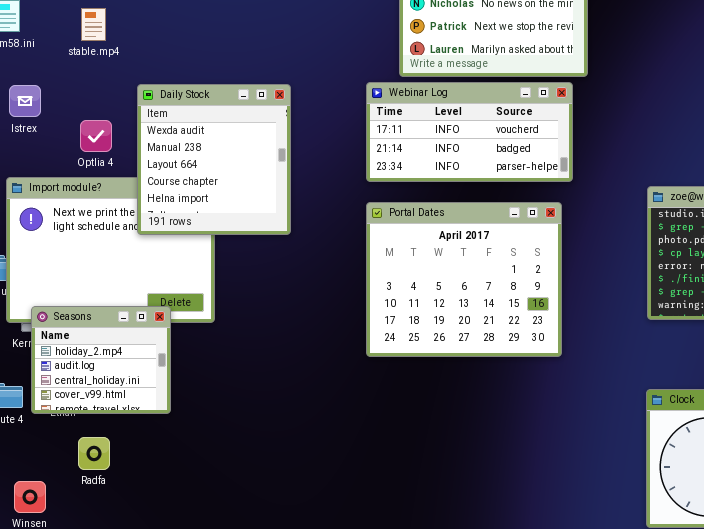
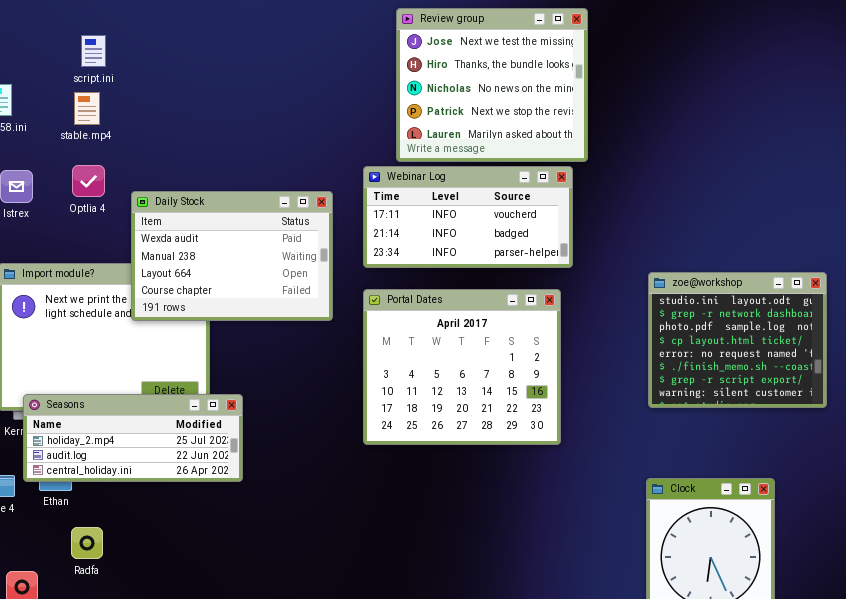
Daily Stock: [137,84,291,235] -> [131,191,333,321], resized
Optlia 4: [80,120,112,152] -> [72,165,105,197], moved
Seasons: [31,306,171,414] -> [23,394,243,482], resized

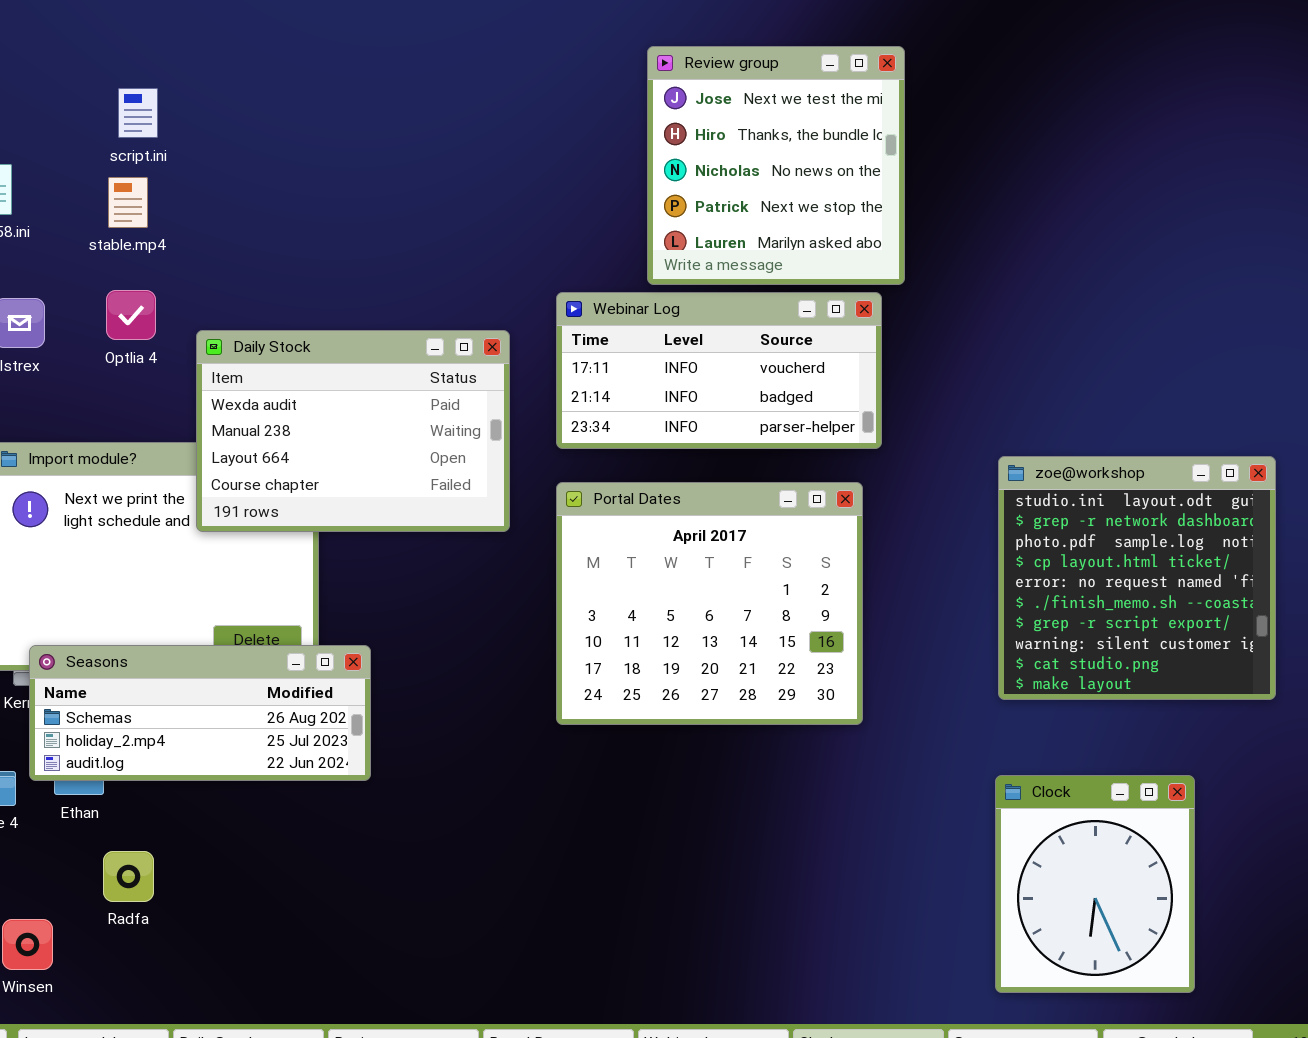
Review group: [396,8,588,162] -> [647,46,905,285], resized
zoe@workshop: [648,272,827,408] -> [998,456,1276,700], resized
Seasons: [23,394,243,482] -> [29,645,371,781], scrolled up 1 row

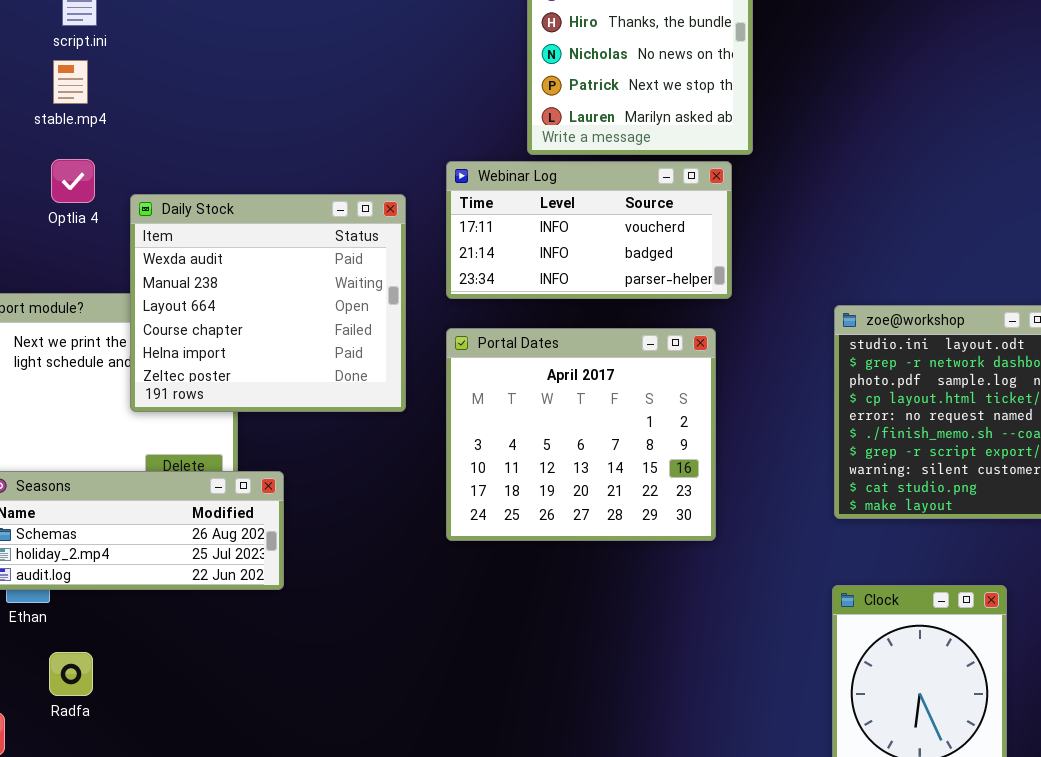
Daily Stock: [196,330,510,532] -> [130,194,406,412], resized

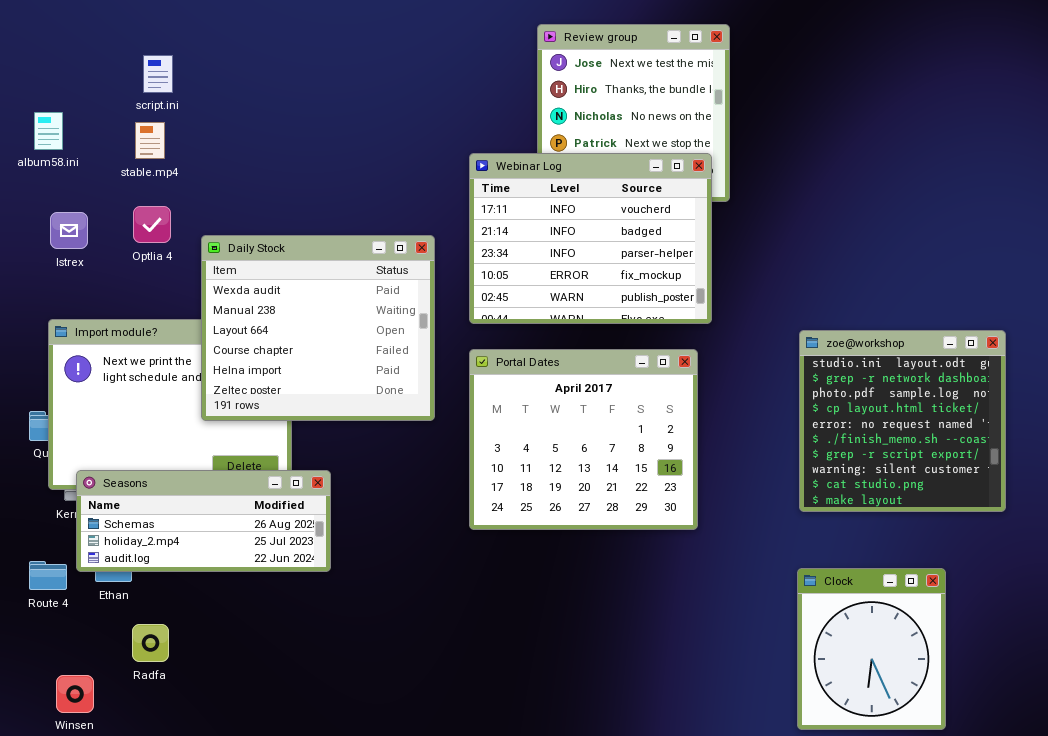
Webinar Log: [446,161,732,299] -> [469,153,712,324], resized

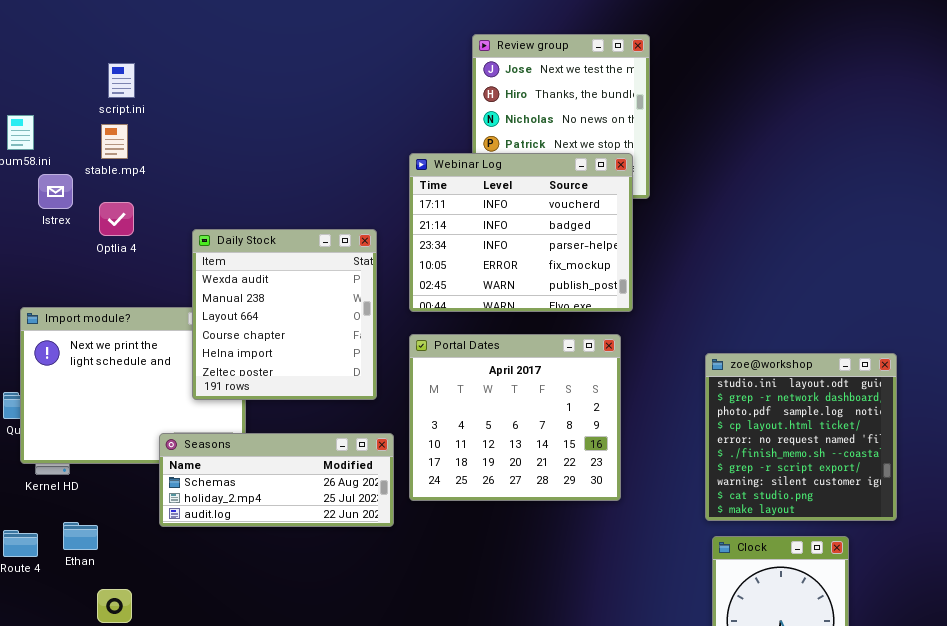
Istrex: [50,212,88,249] -> [38,174,73,209], moved
Daily Stock: [201,235,435,421] -> [192,229,377,400], resized
zoe@workshop: [799,330,1006,512] -> [705,353,897,521], moved
Seasons: [76,470,331,572] -> [159,433,394,527], moved

